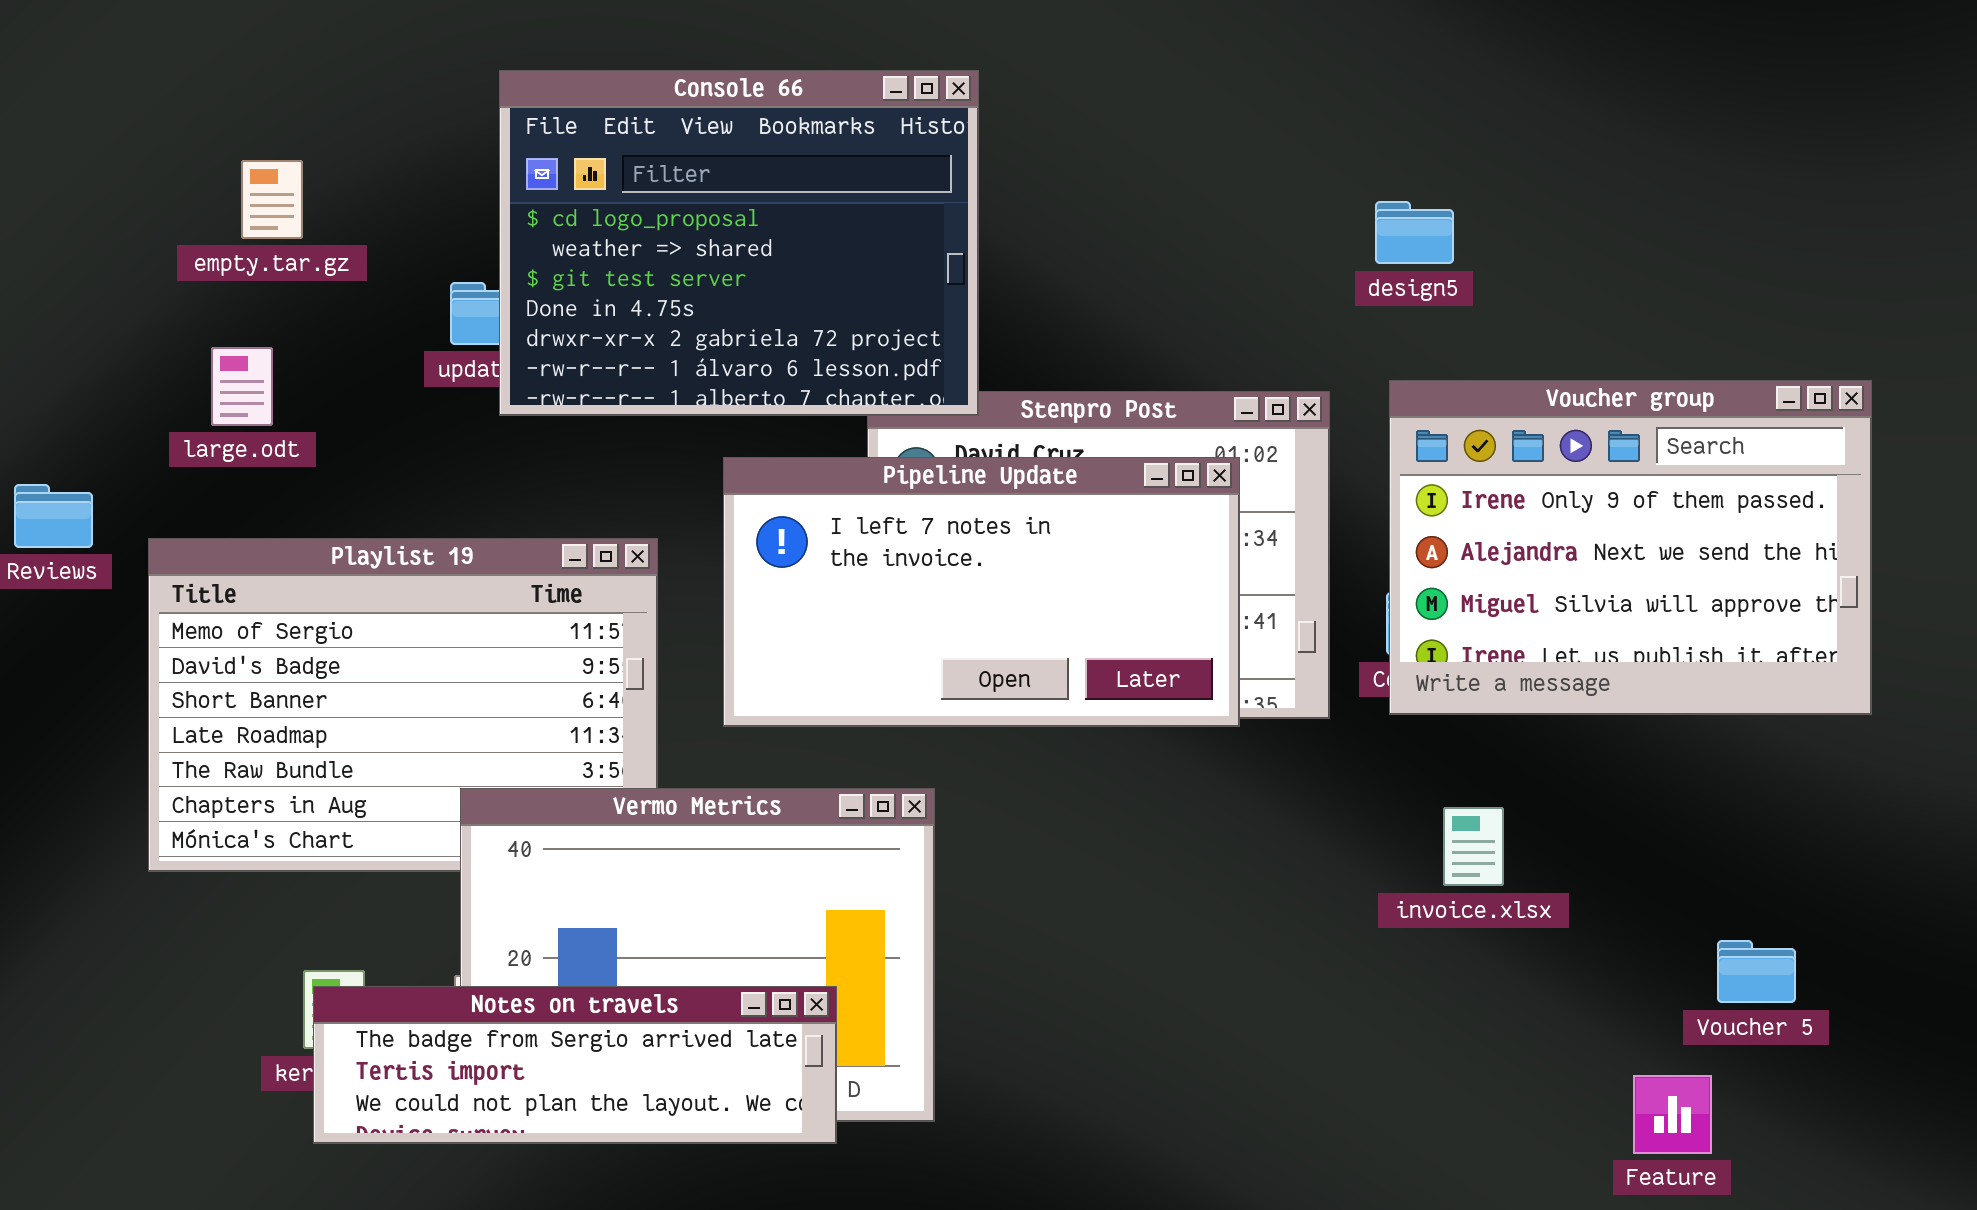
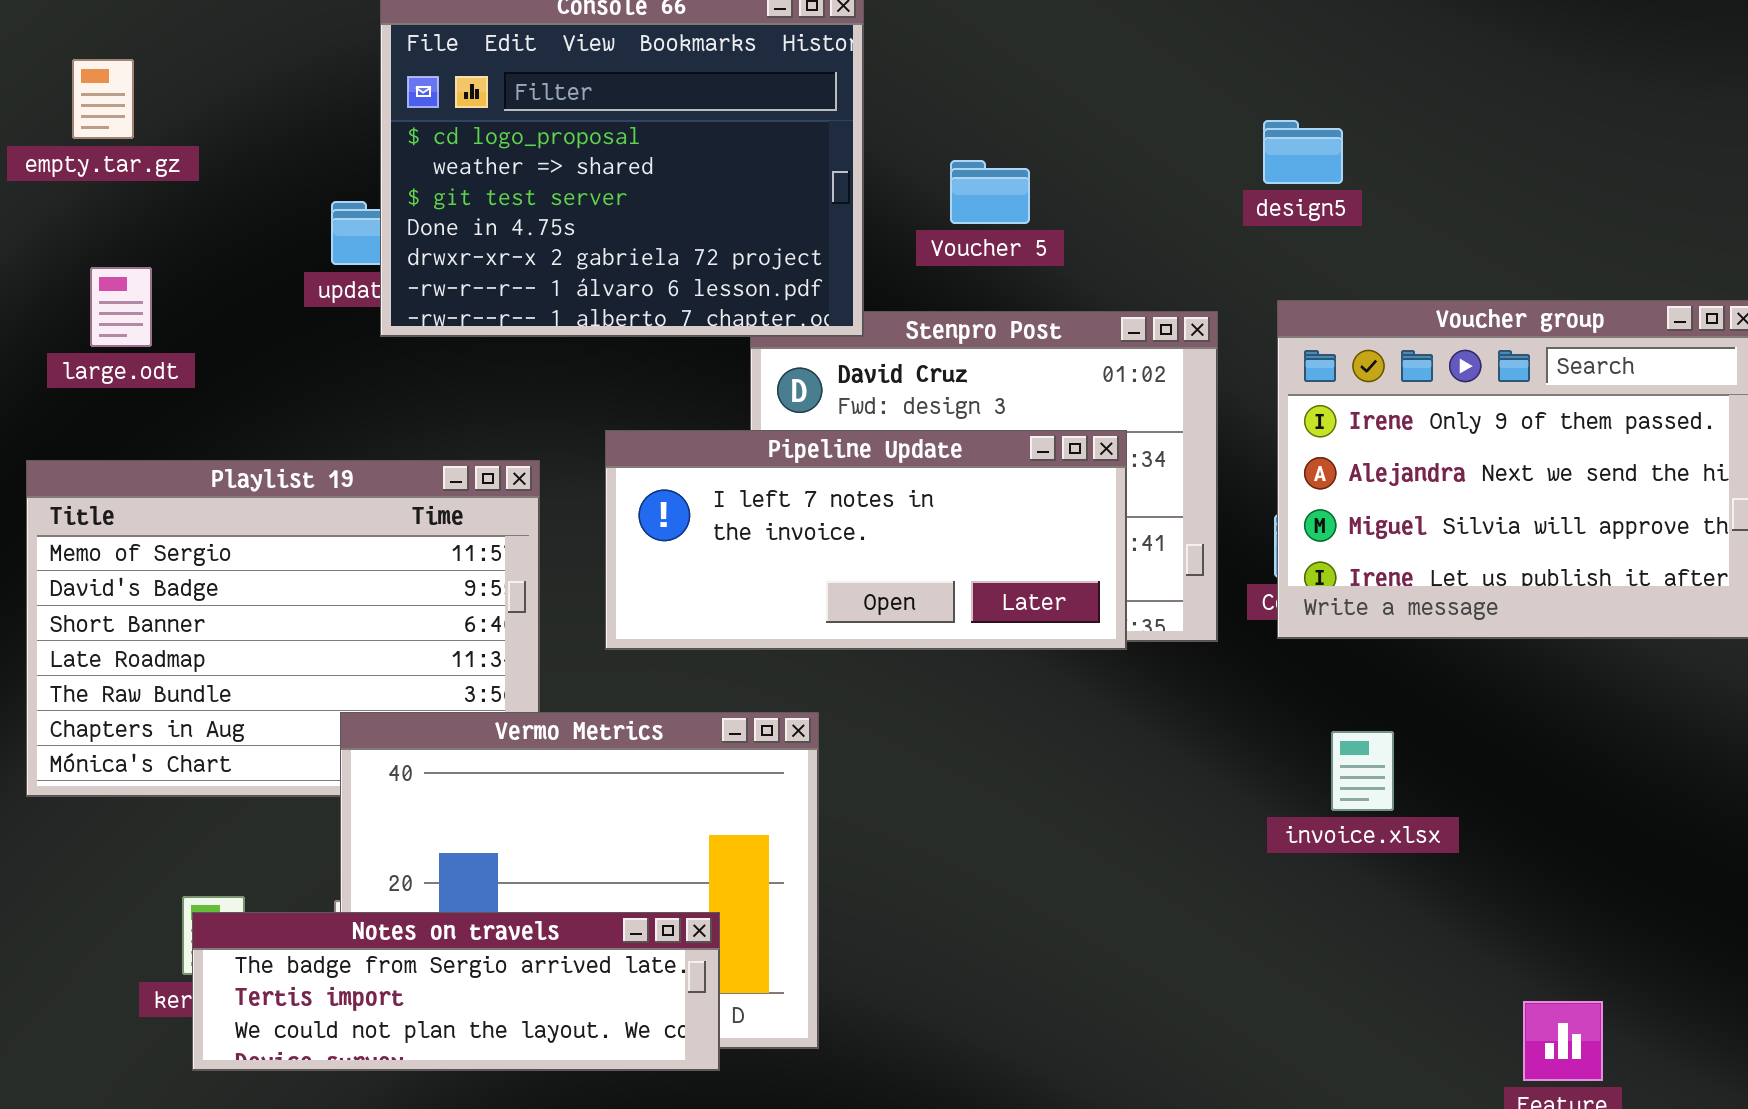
empty.tar.gz: [241,160,303,239] -> [72,59,134,139], moved
Pipeline Update: [723,457,1240,727] -> [605,430,1127,650], resized
Voucher 5: [1717,940,1796,1003] -> [950,160,1030,224], moved

